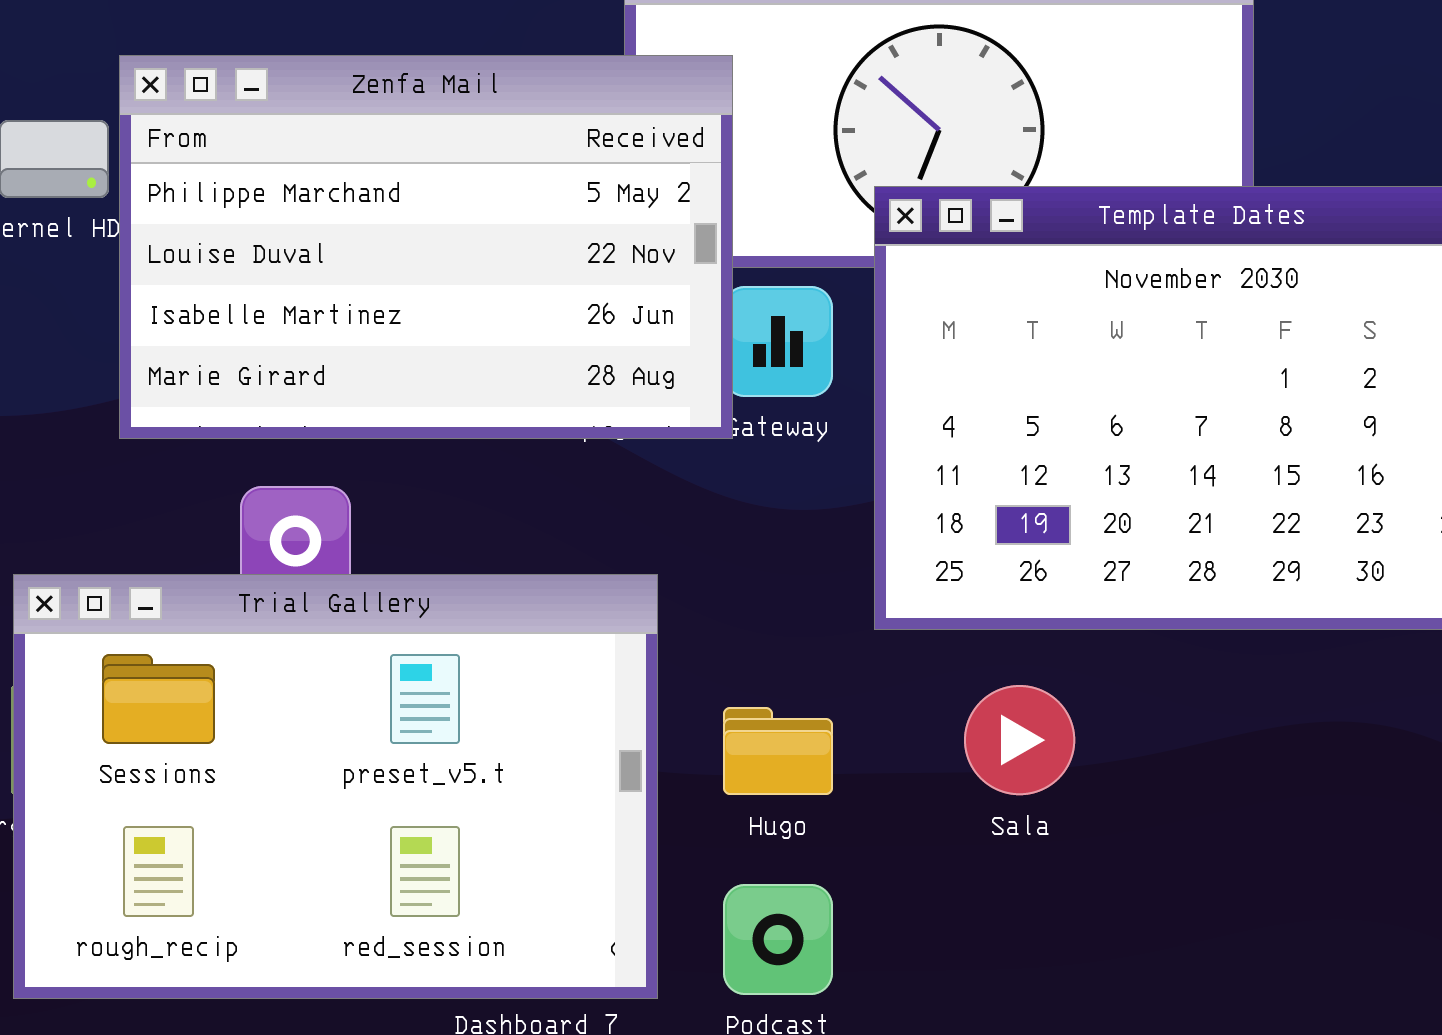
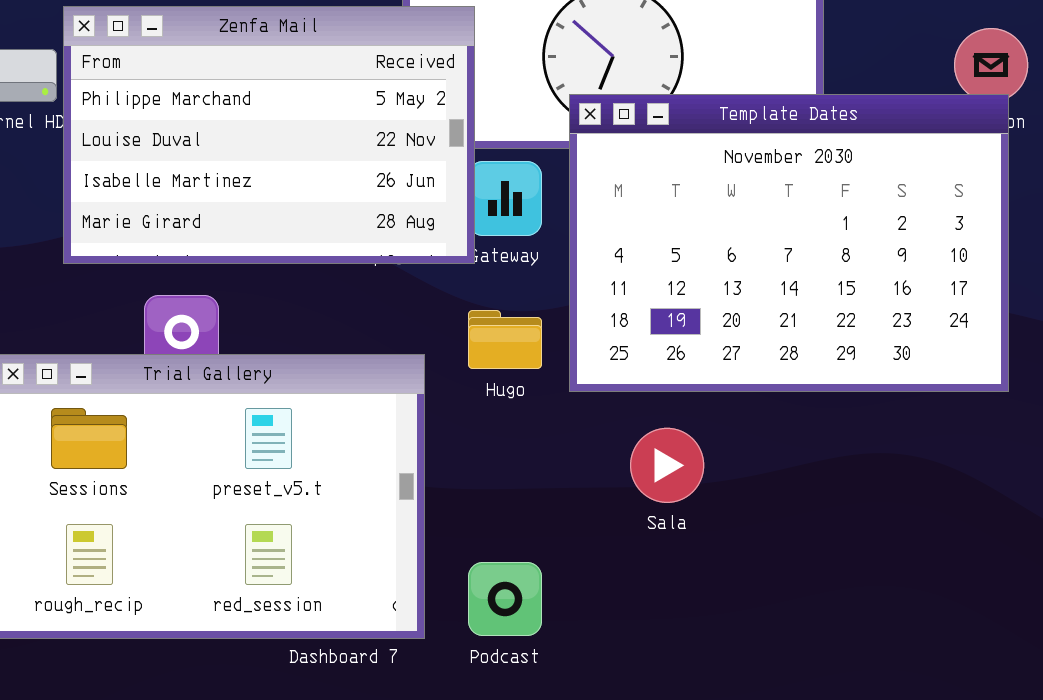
Hugo: [723,707,833,795] -> [468,310,542,369], moved

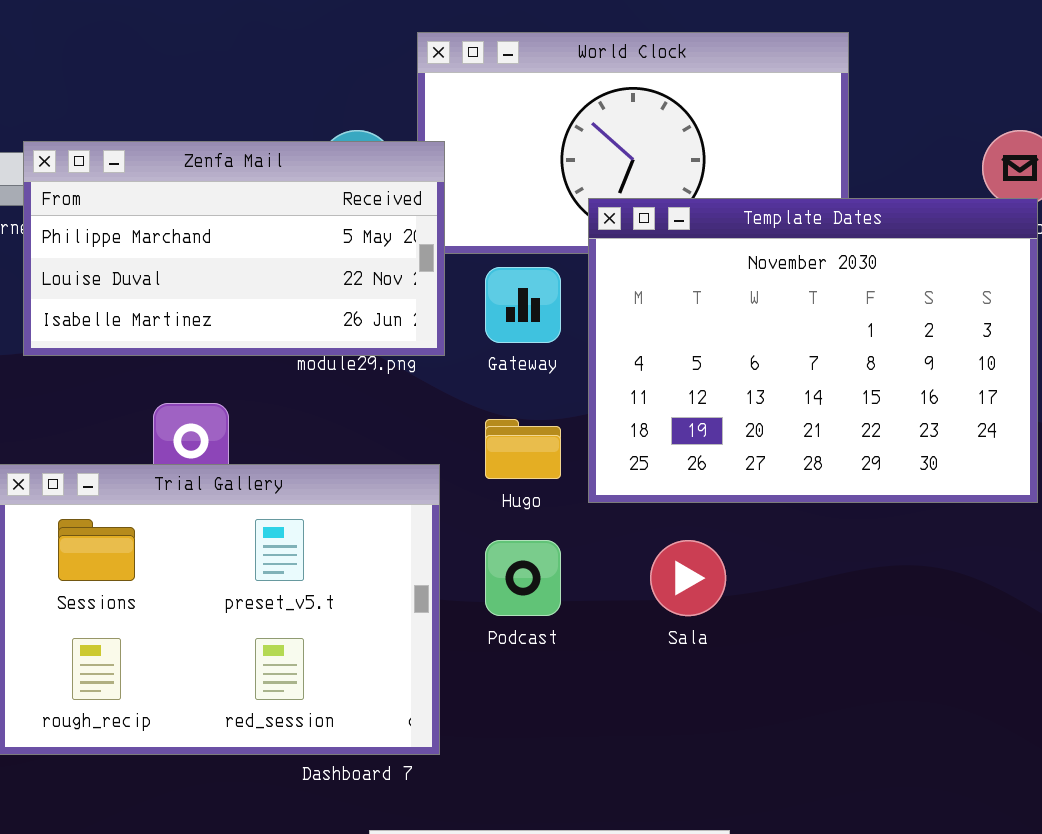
Zenfa Mail: [63,6,475,264] -> [23,141,445,356], moved, resized
Podcast: [468,562,542,636] -> [485,540,561,616], moved

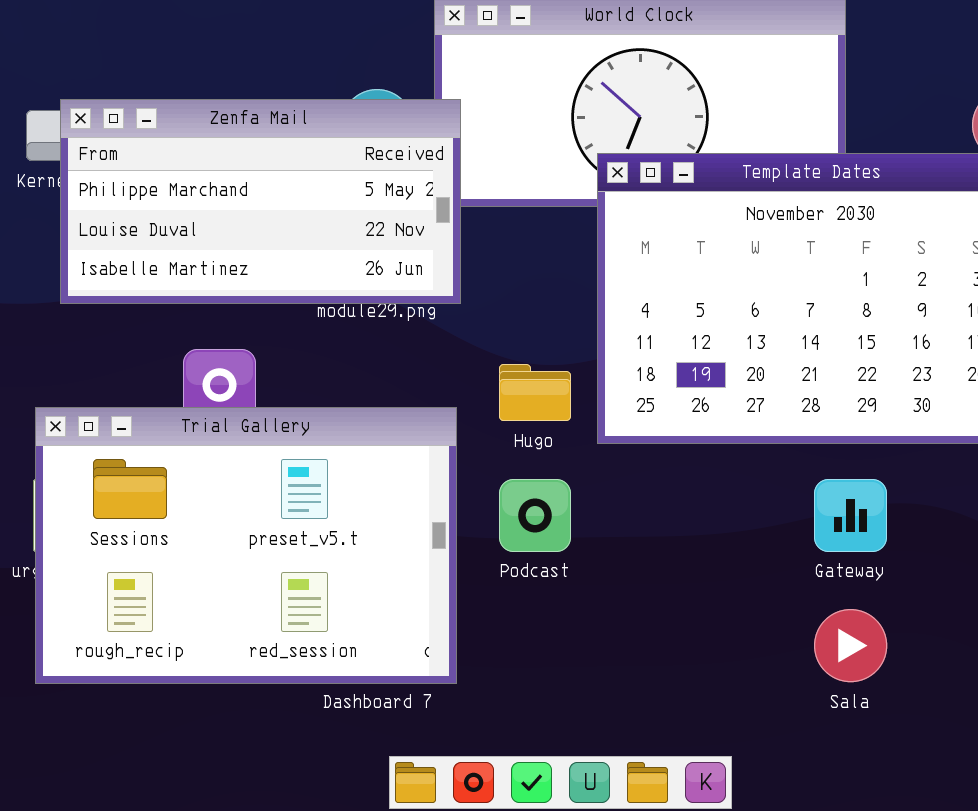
Gateway: [485,267,561,343] -> [814,479,887,552], moved
Sala: [650,540,726,616] -> [814,609,887,682], moved

